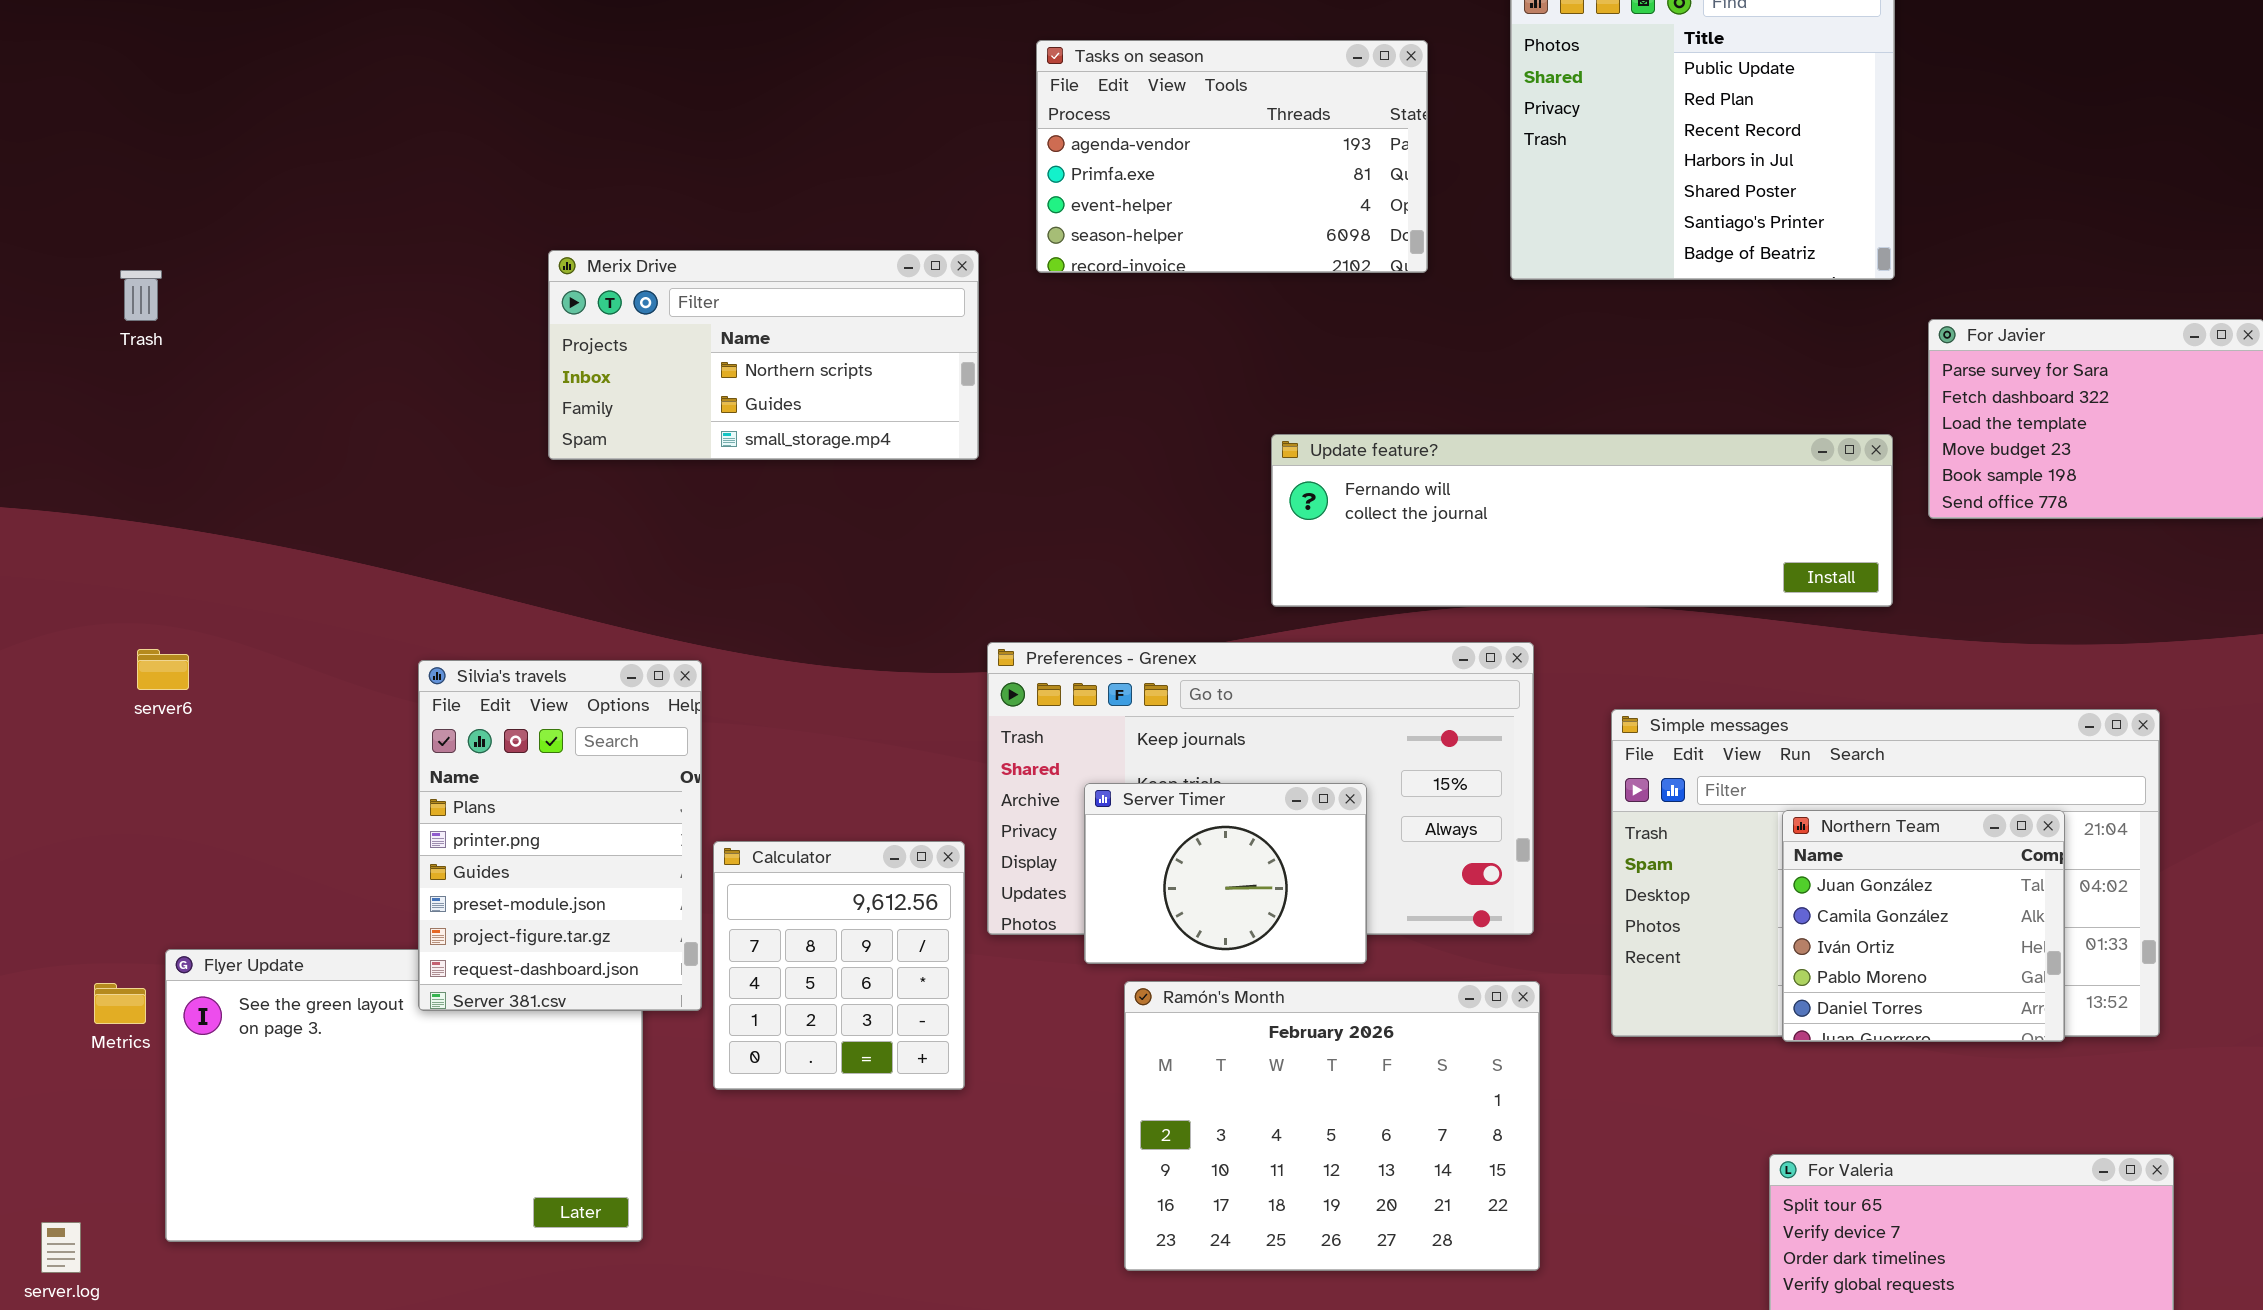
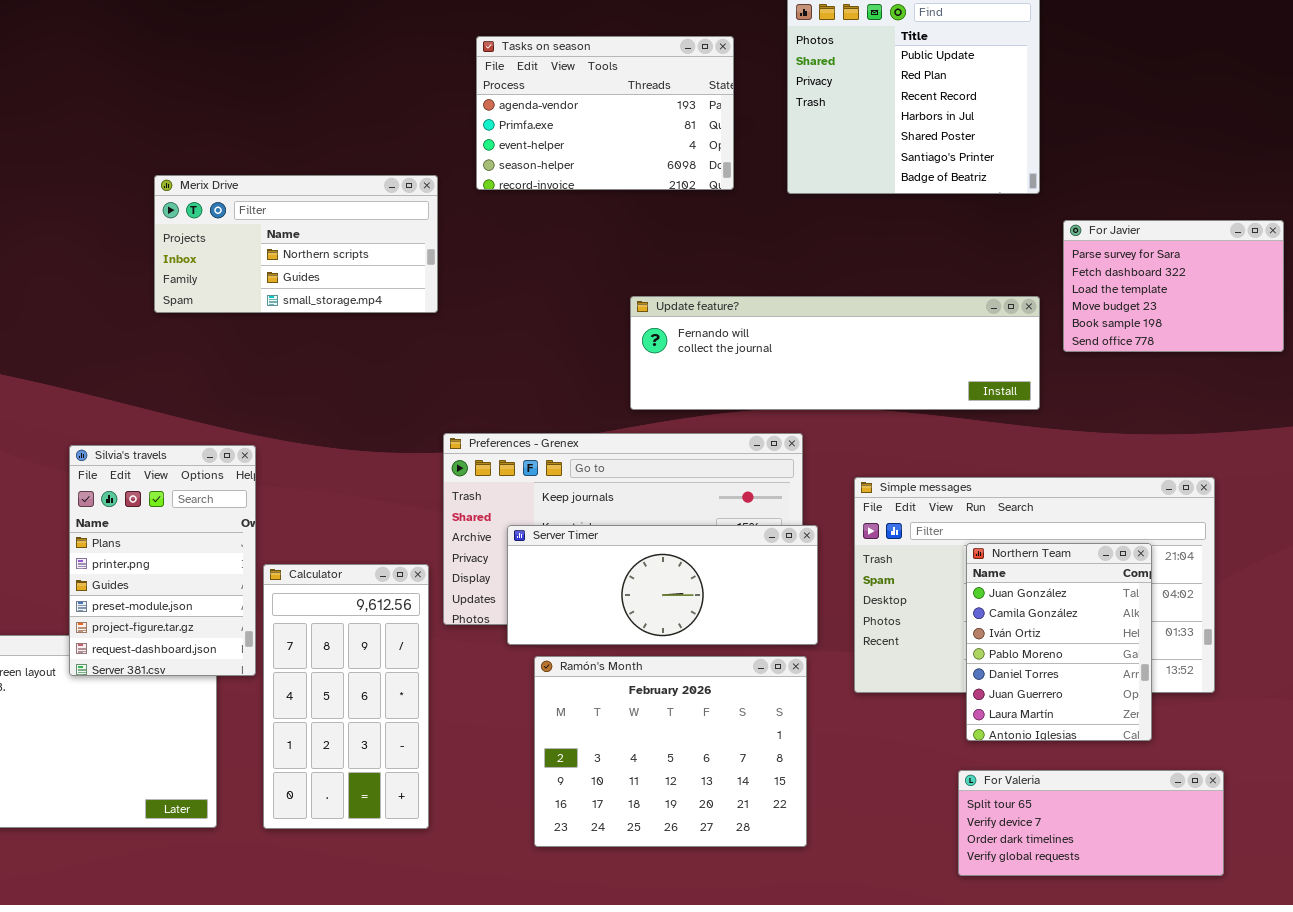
Server Timer: [1084,783,1367,964] -> [507,525,818,645], resized
Northern Team: [1782,810,2065,1042] -> [966,543,1152,741], resized
Calculator: [713,841,965,1090] -> [263,564,429,829], resized

